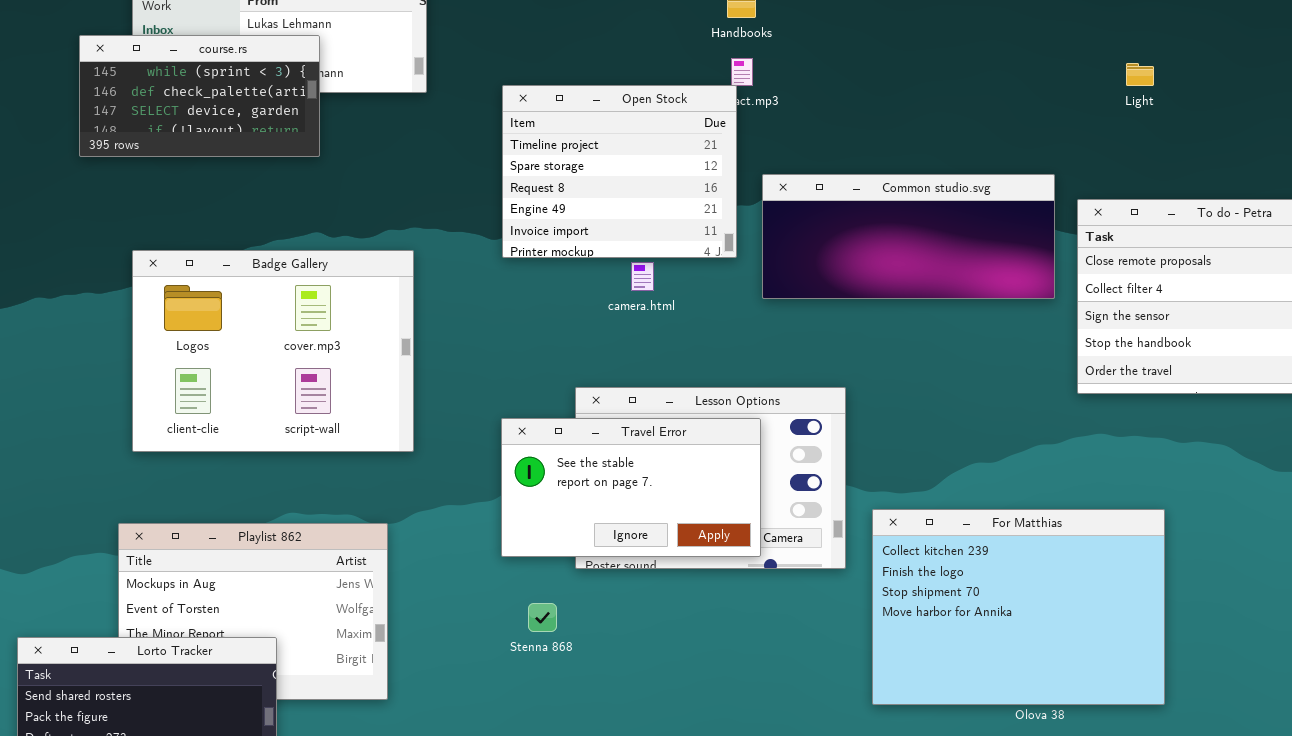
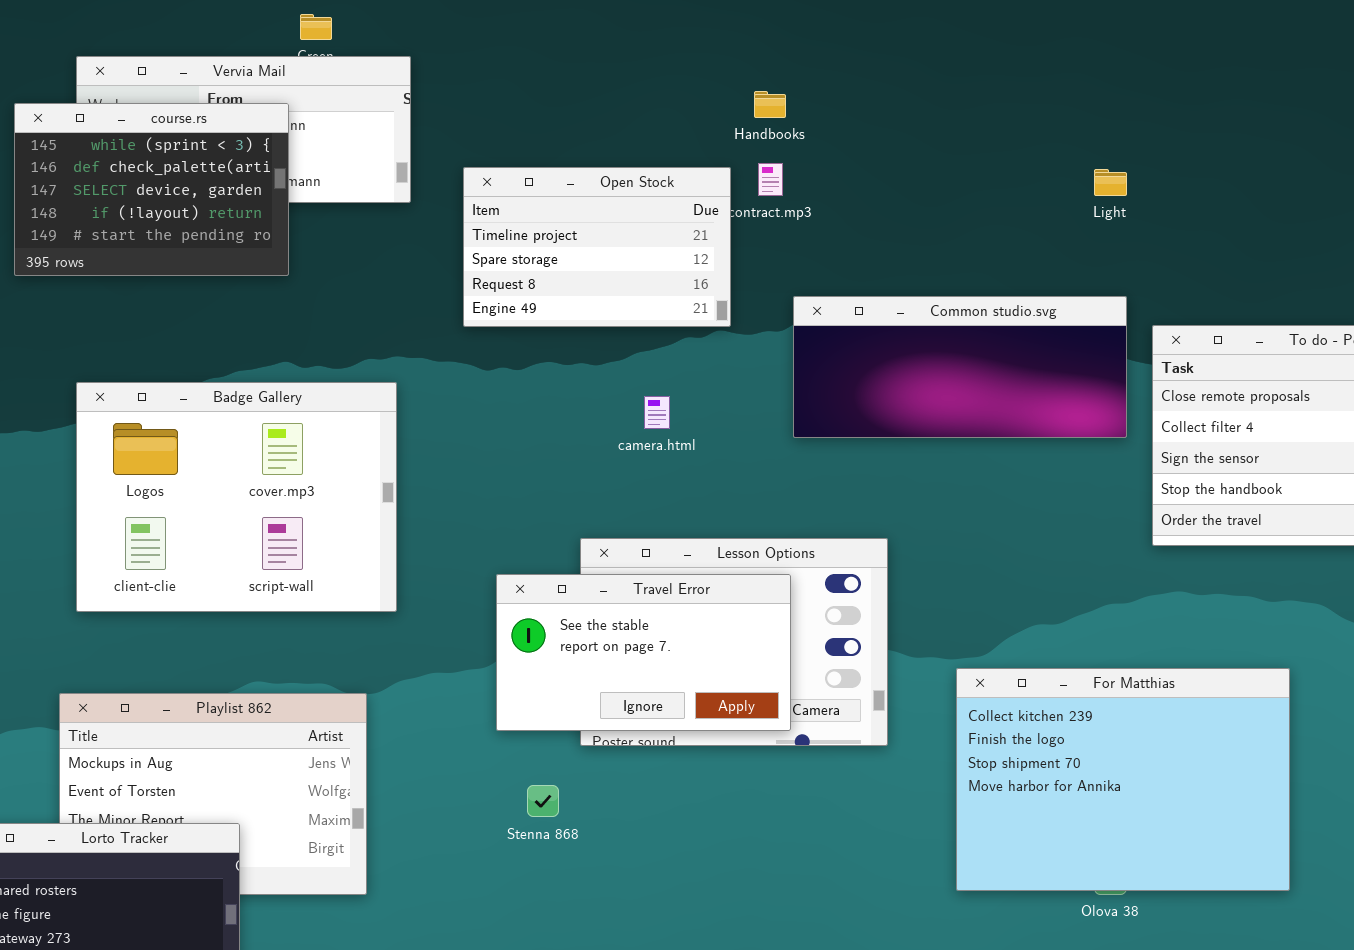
course.rs: [79,35,320,157] -> [14,103,289,276], resized
Light: [1126,63,1154,86] -> [1094,169,1127,196], moved
Open Stock: [502,85,737,258] -> [463,167,731,327], moved, resized
For Matthias: [872,509,1165,705] -> [956,668,1290,891], moved

